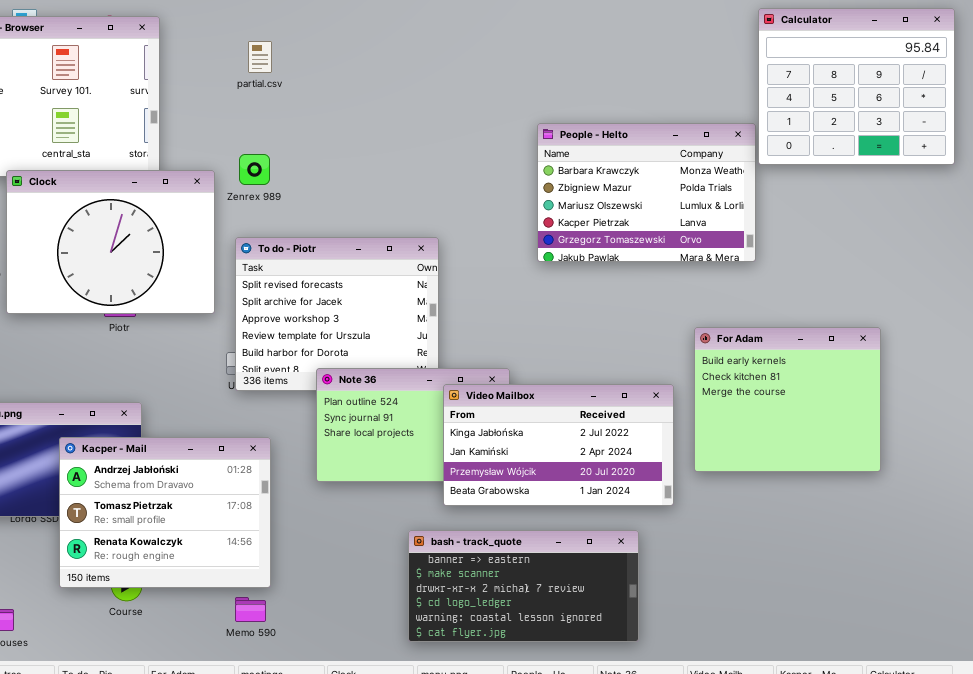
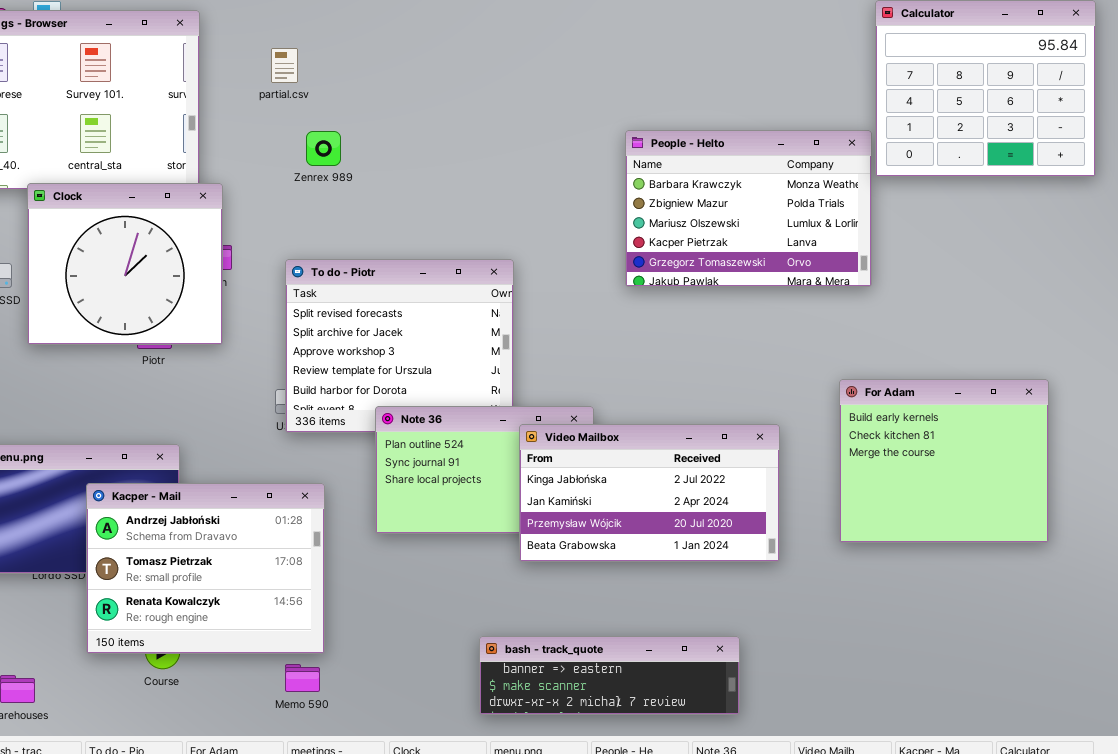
partial.csv: [248,41,272,73] -> [271,48,298,83], moved
Zenrex 989: [239,154,270,185] -> [306,131,341,166], moved
Clock: [6,170,215,314] -> [27,183,223,345], resized
For Adam: [694,327,881,472] -> [839,379,1049,543], moved
bash - track_quote: [408,530,639,642] -> [479,636,740,715], resized

